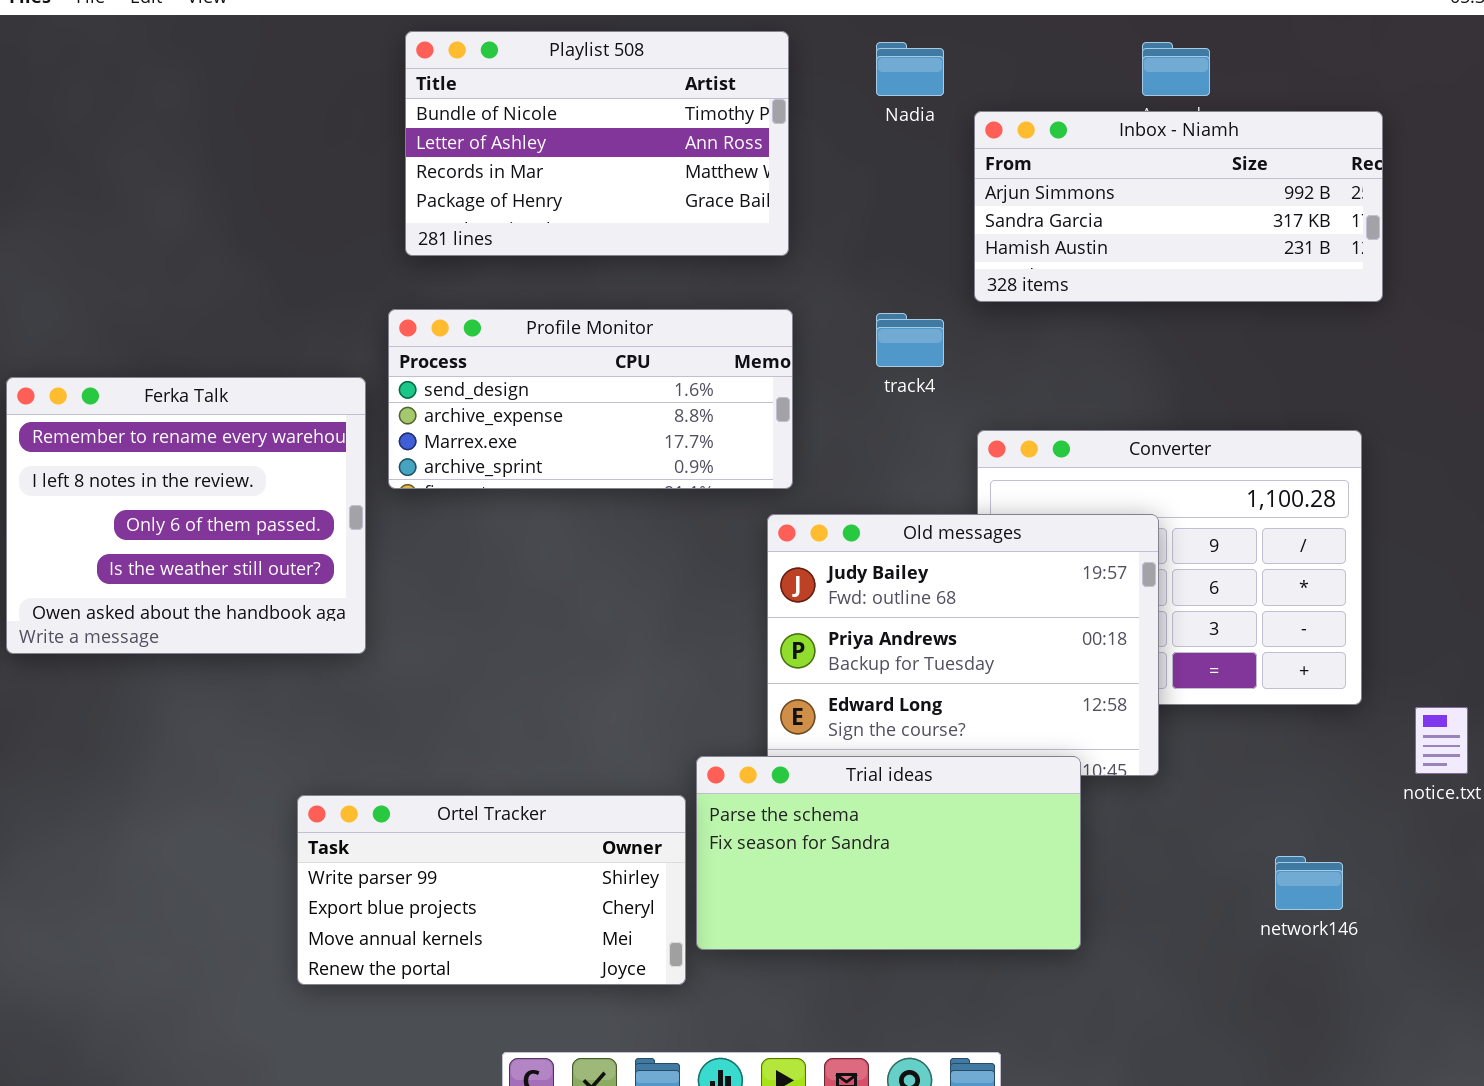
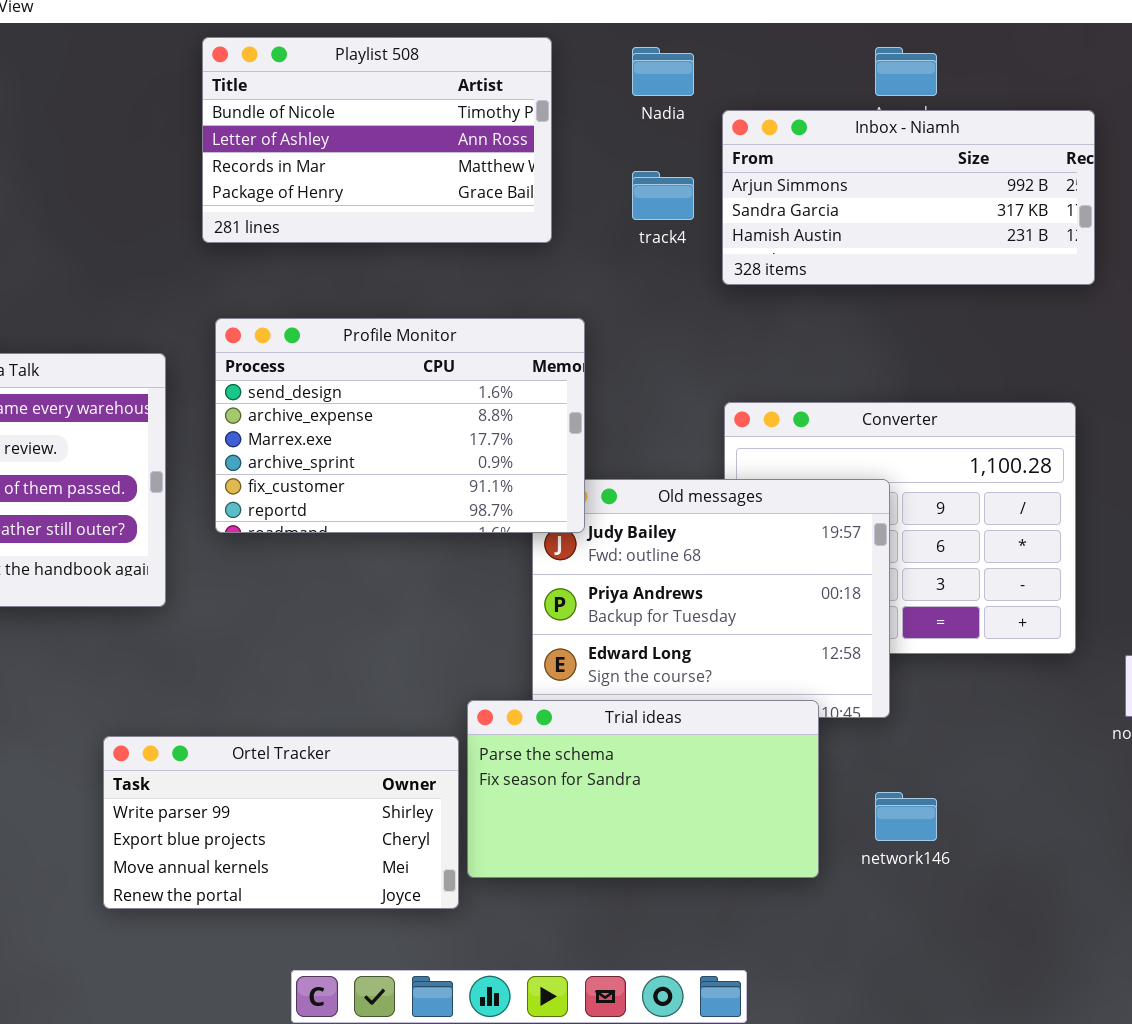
Profile Monitor: [388,309,793,489] -> [215,318,585,533], moved, resized
track4: [876,313,944,367] -> [632,171,694,220], moved
network146: [1275,856,1343,910] -> [875,792,937,841], moved

